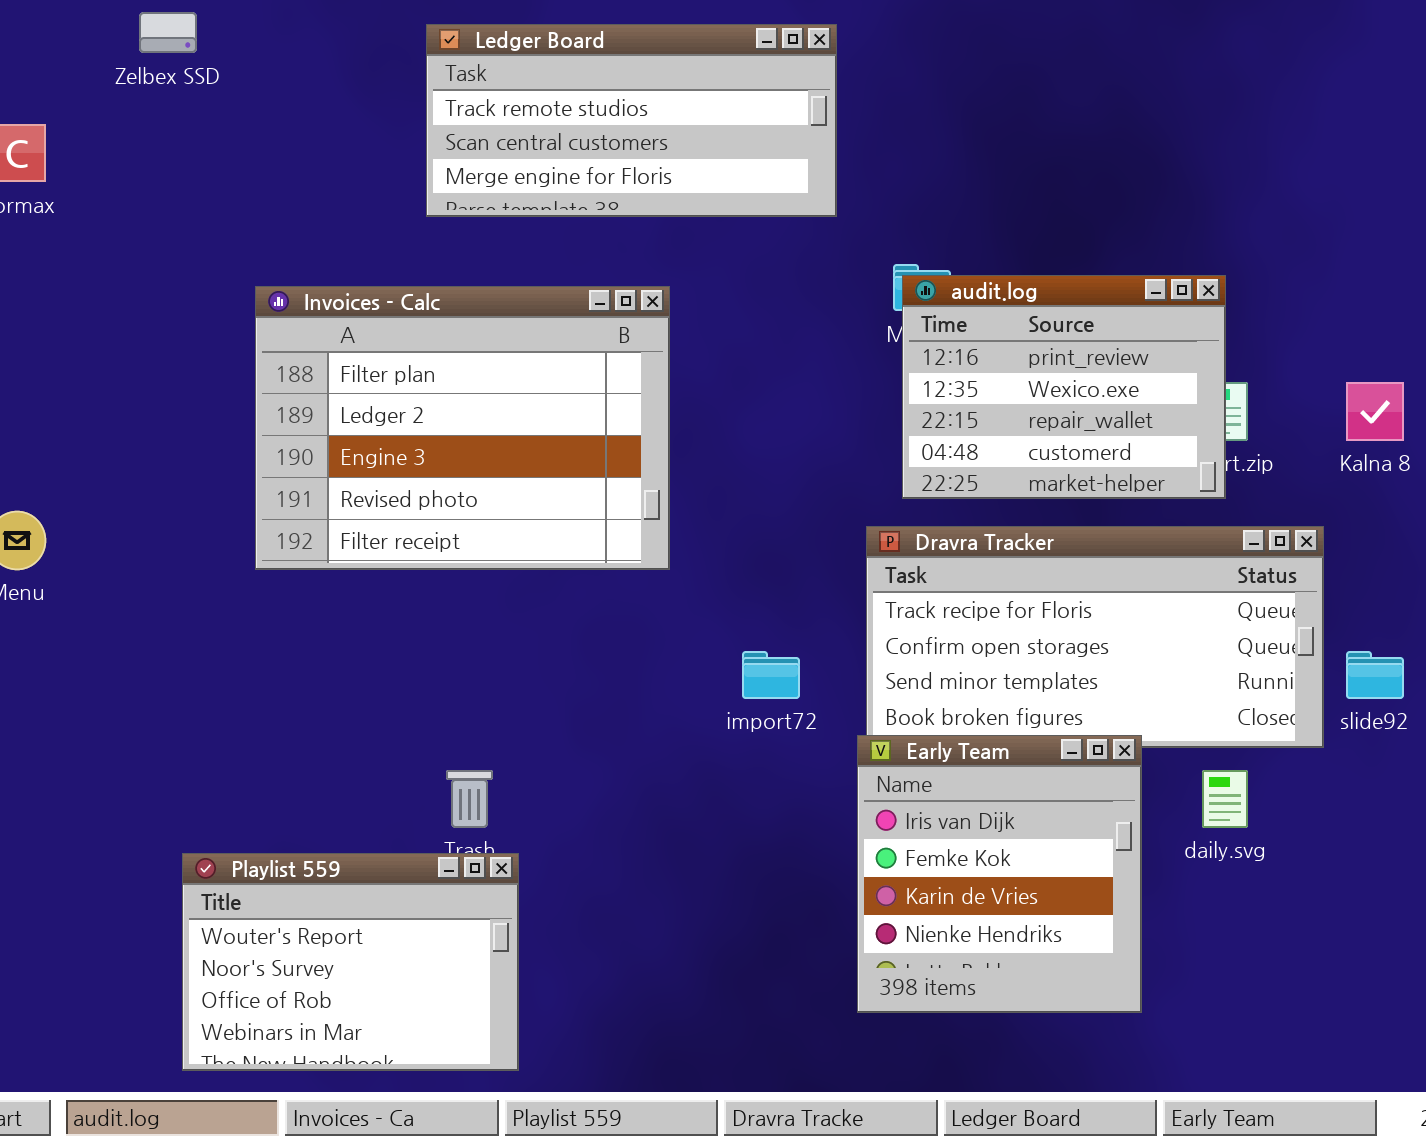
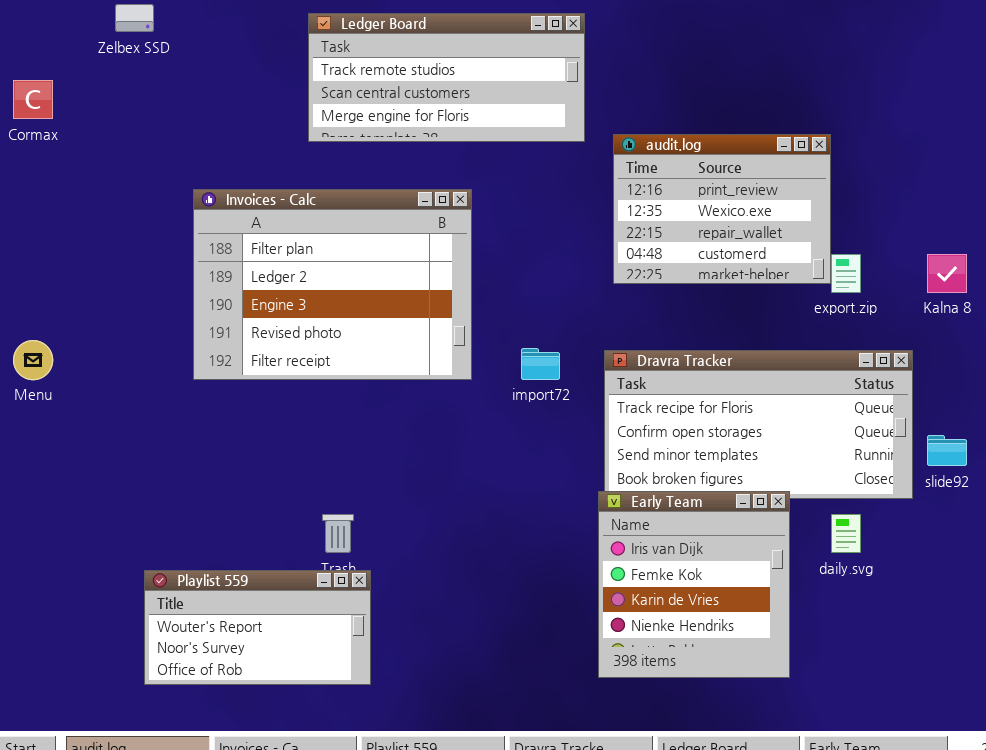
audit.log: [902,275,1226,499] -> [613,134,831,284], moved
import72: [742,651,800,699] -> [521,348,560,380], moved
Playlist 559: [182,853,519,1071] -> [144,570,371,685], resized

